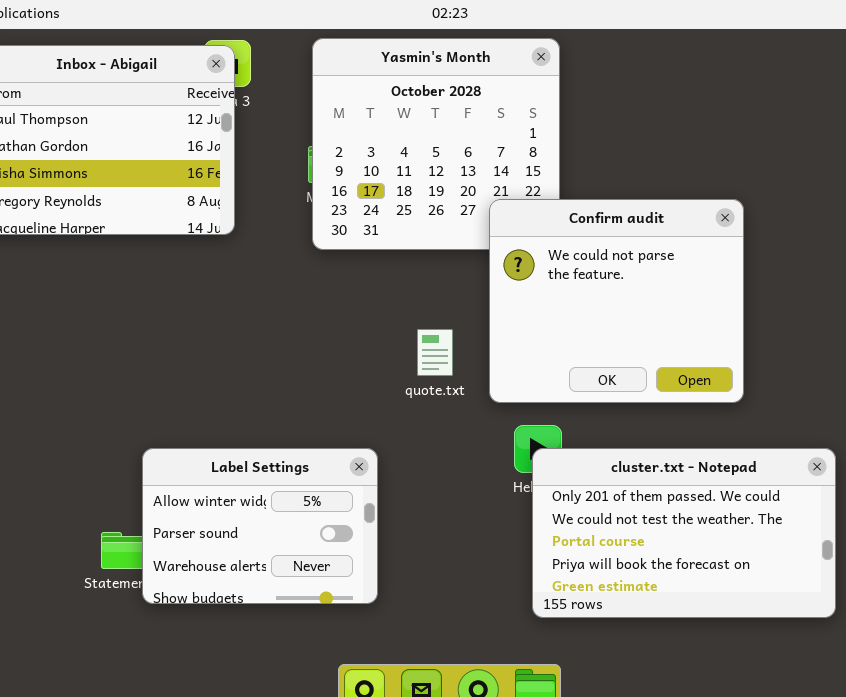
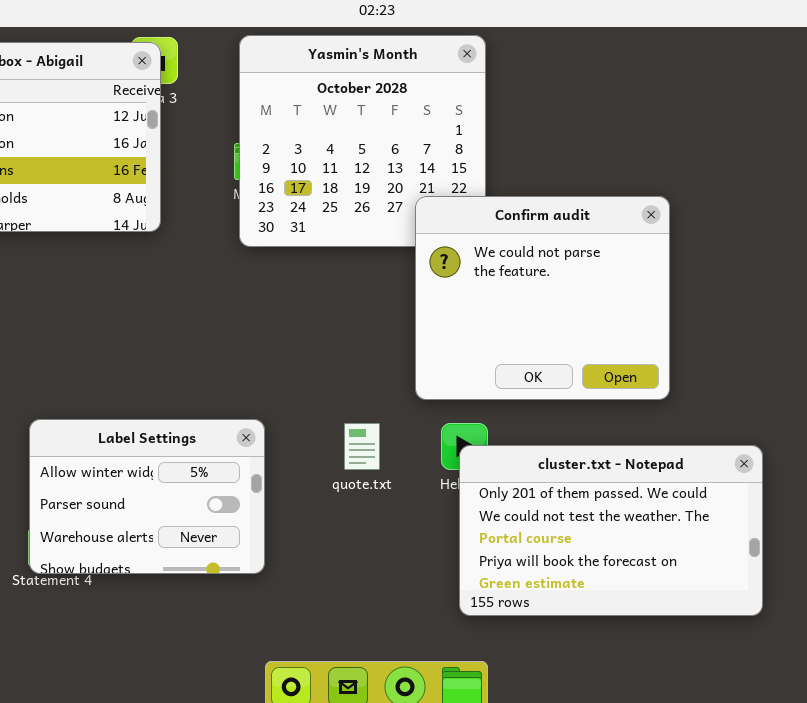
quote.txt: [417,329,453,376] -> [344,423,380,470], moved
Label Settings: [142,448,378,604] -> [29,419,265,574], moved

